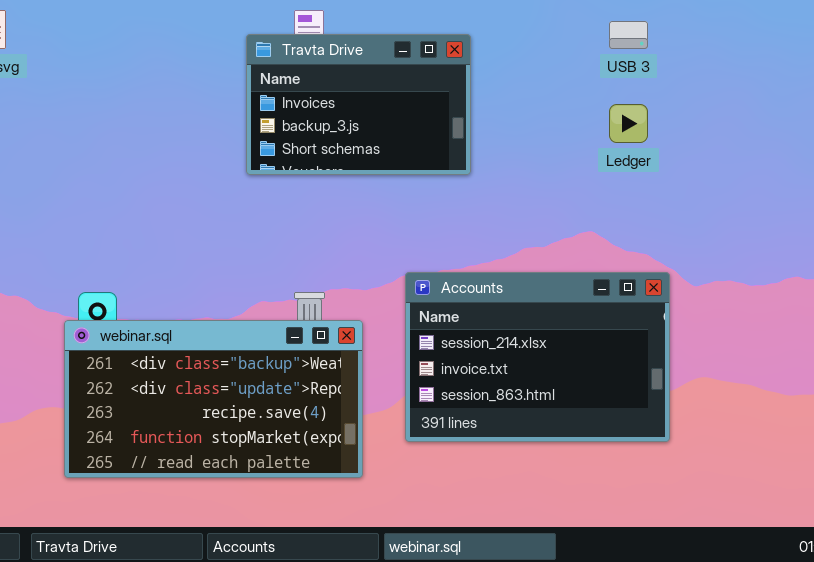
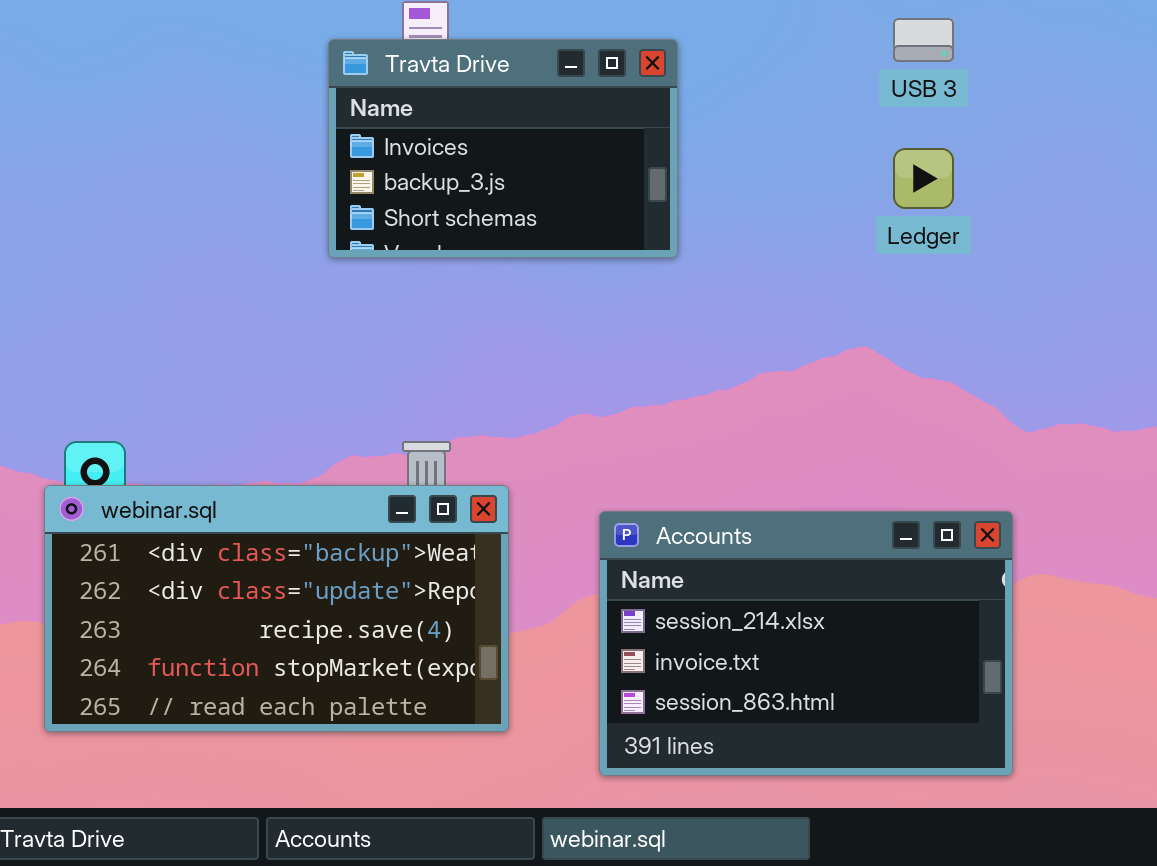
Accounts: [405,272,670,442] -> [599,511,1013,776], moved

